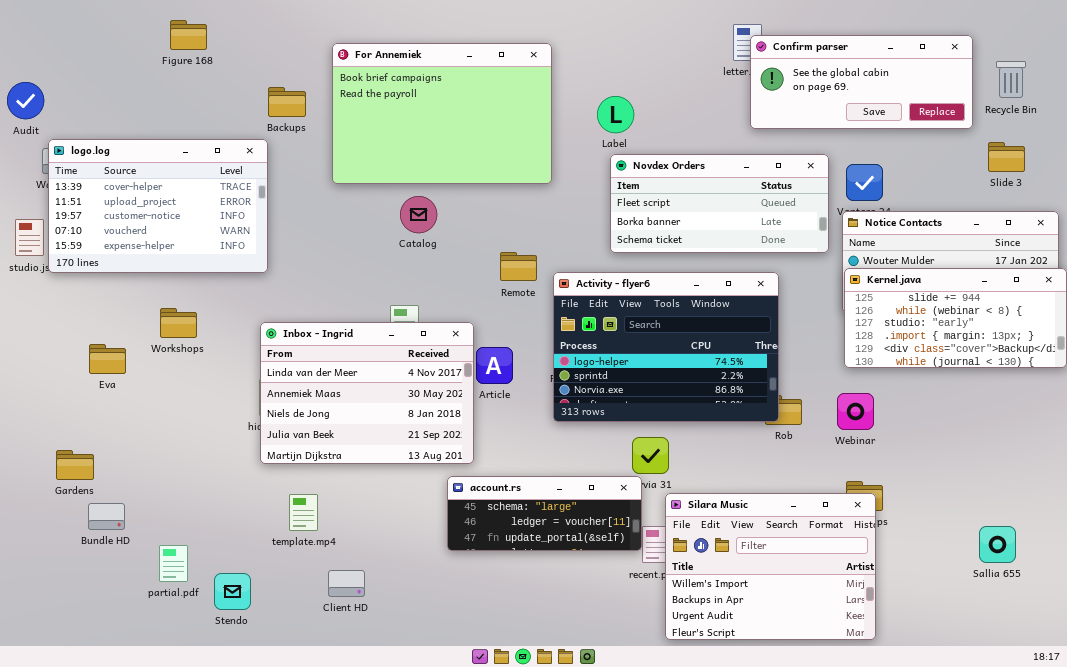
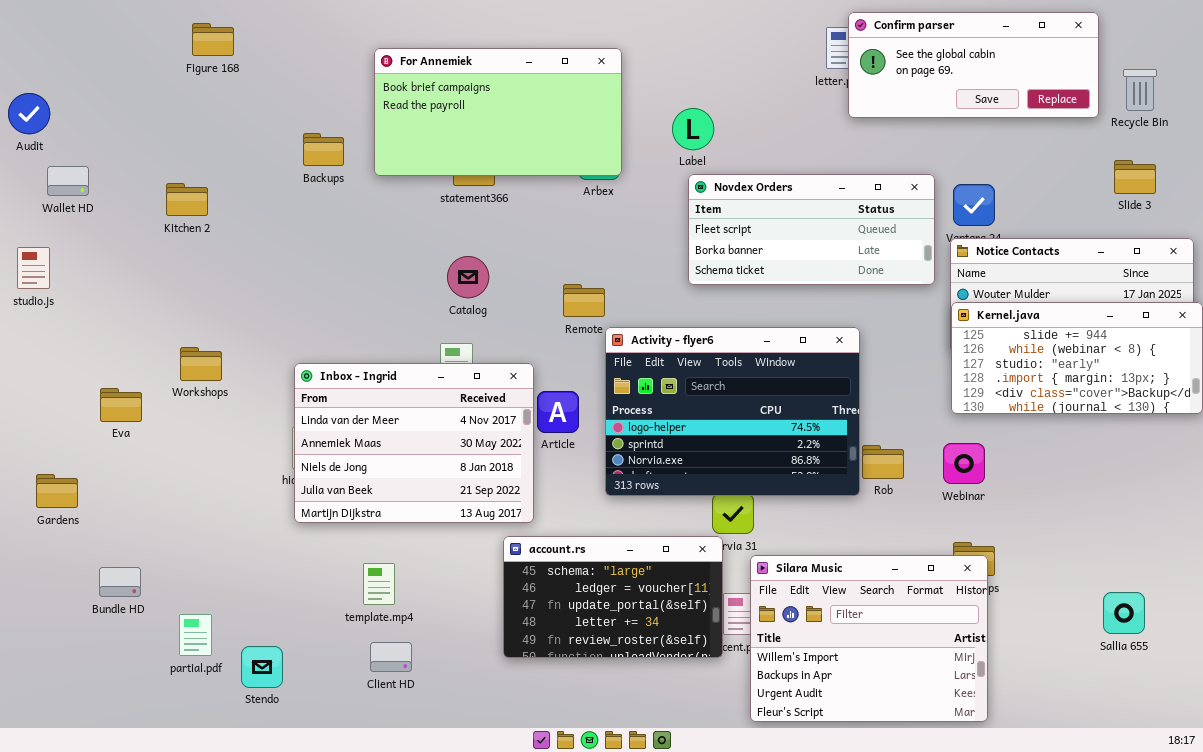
Confirm parser: [750,35,973,129] -> [848,12,1099,118], moved
For Annemiek: [332,43,552,184] -> [374,48,622,176], resized
Backups: [268,87,306,117] -> [303,133,344,166], moved
logo.log: [48,139,268,273] -> none, closed
Catalog: [400,196,437,233] -> [447,256,489,298], moved
Activity - flyer6: [553,272,779,422] -> [605,327,860,496], moved
Gardens: [56,450,94,480] -> [36,474,78,508], moved
account.rs: [447,476,642,551] -> [503,536,723,658], resized
template.mp4: [289,494,318,531] -> [363,563,395,605], moved

